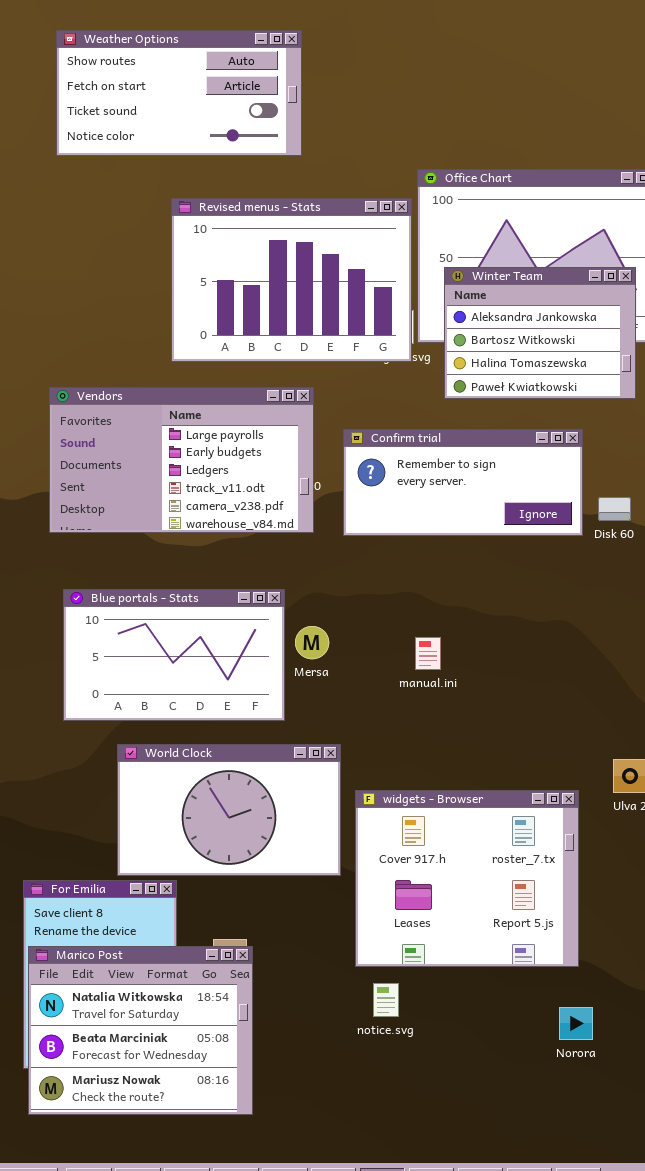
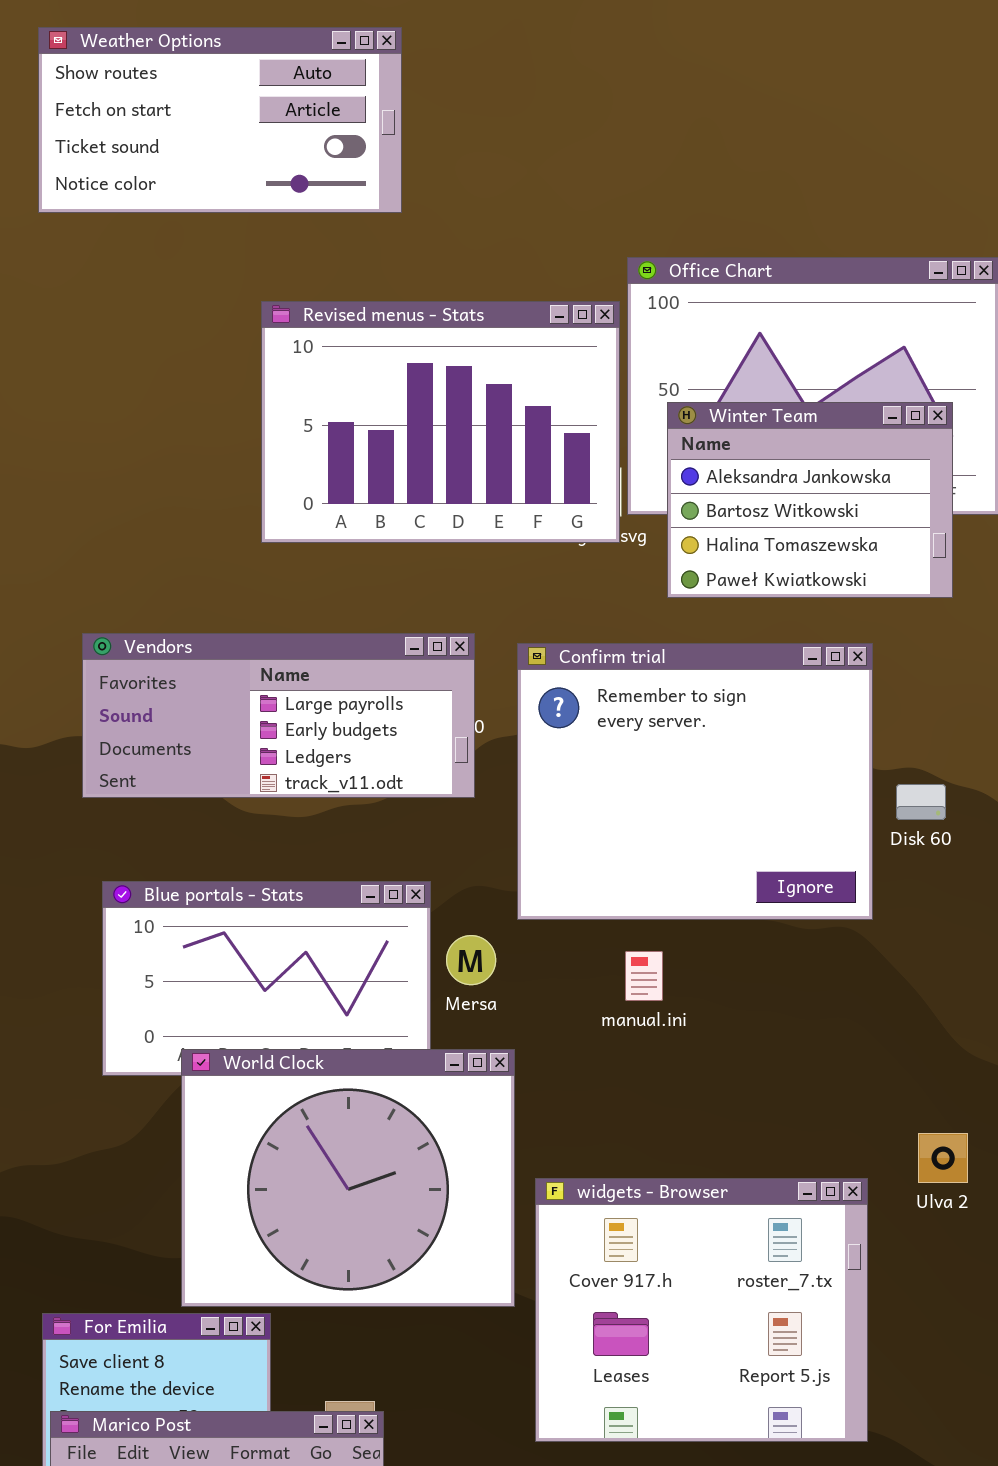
Weather Options: [56,30,302,156] -> [38,27,402,213], moved
Vendors: [49,387,314,533] -> [82,633,475,798], resized
Confirm trial: [343,429,583,536] -> [517,643,873,920], resized
Disk 60: [598,497,631,521] -> [896,784,946,820], moved
World Clock: [117,744,341,876] -> [181,1049,515,1307], resized

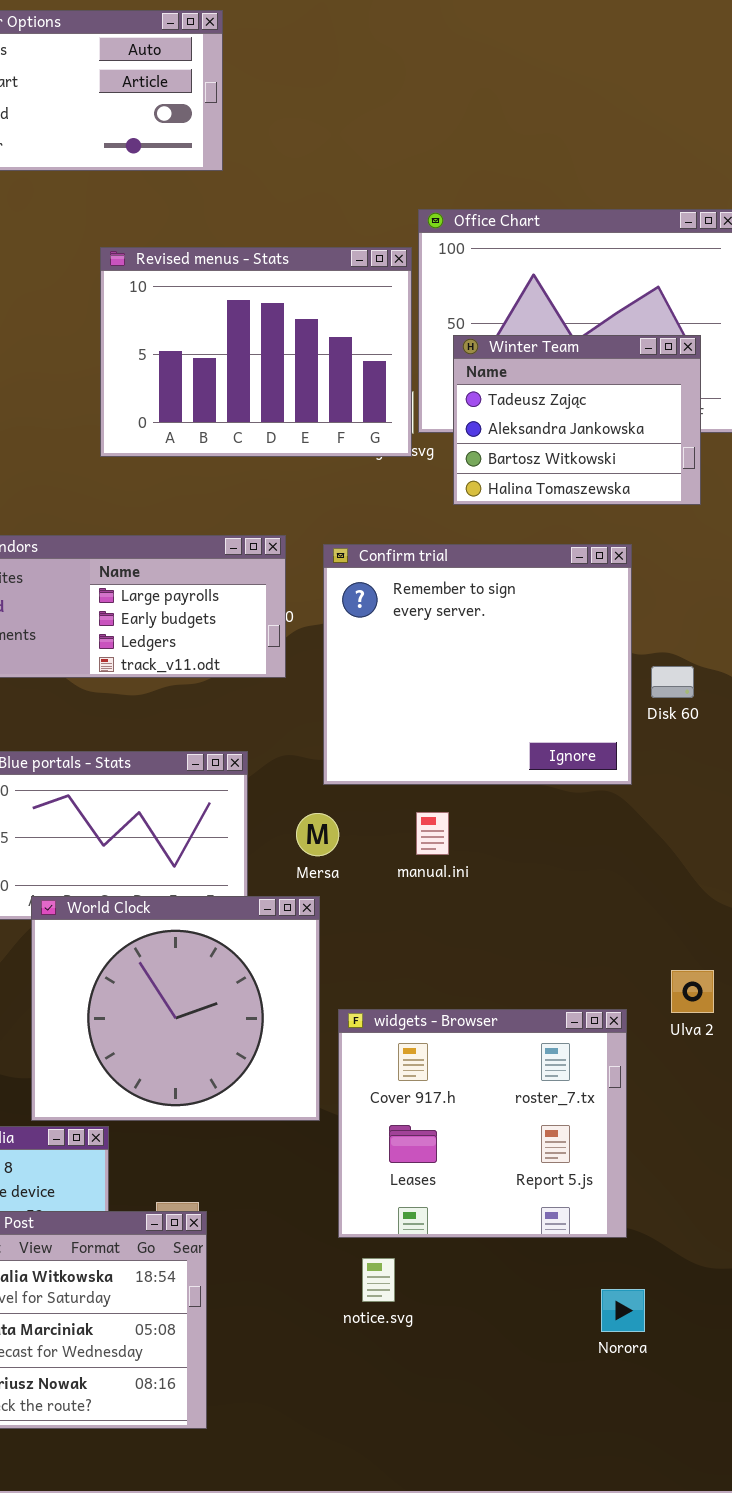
Winter Team: [667,402,953,598] -> [453,335,701,505], scrolled up 1 row
Mersa: [446,935,496,985] -> [296,813,339,856], moved

